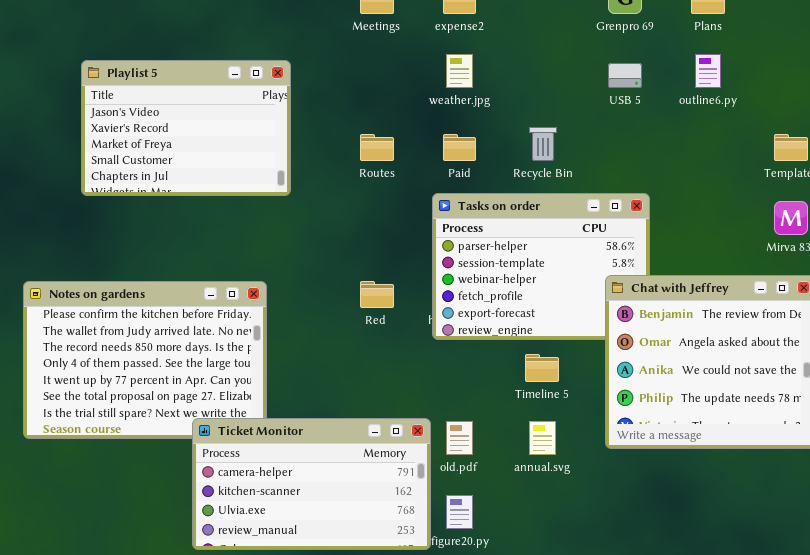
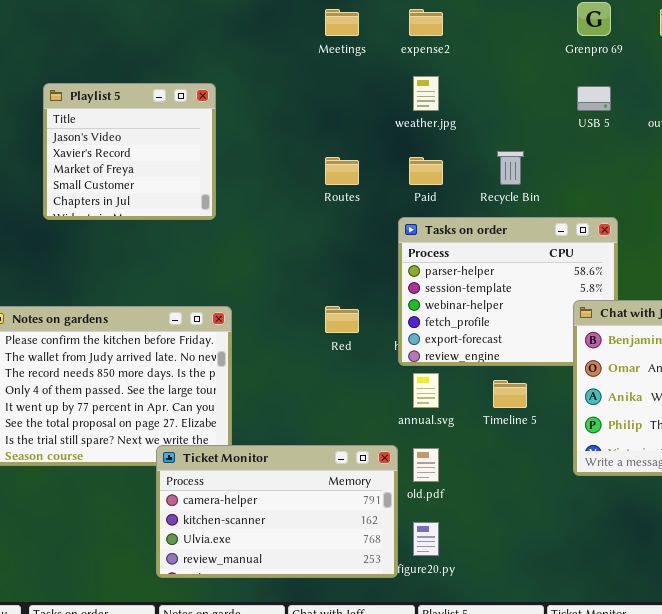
Playlist 5: [81,60,291,196] -> [43,83,216,220], resized
annual.svg: [529,421,556,455] -> [413,373,439,408], moved

